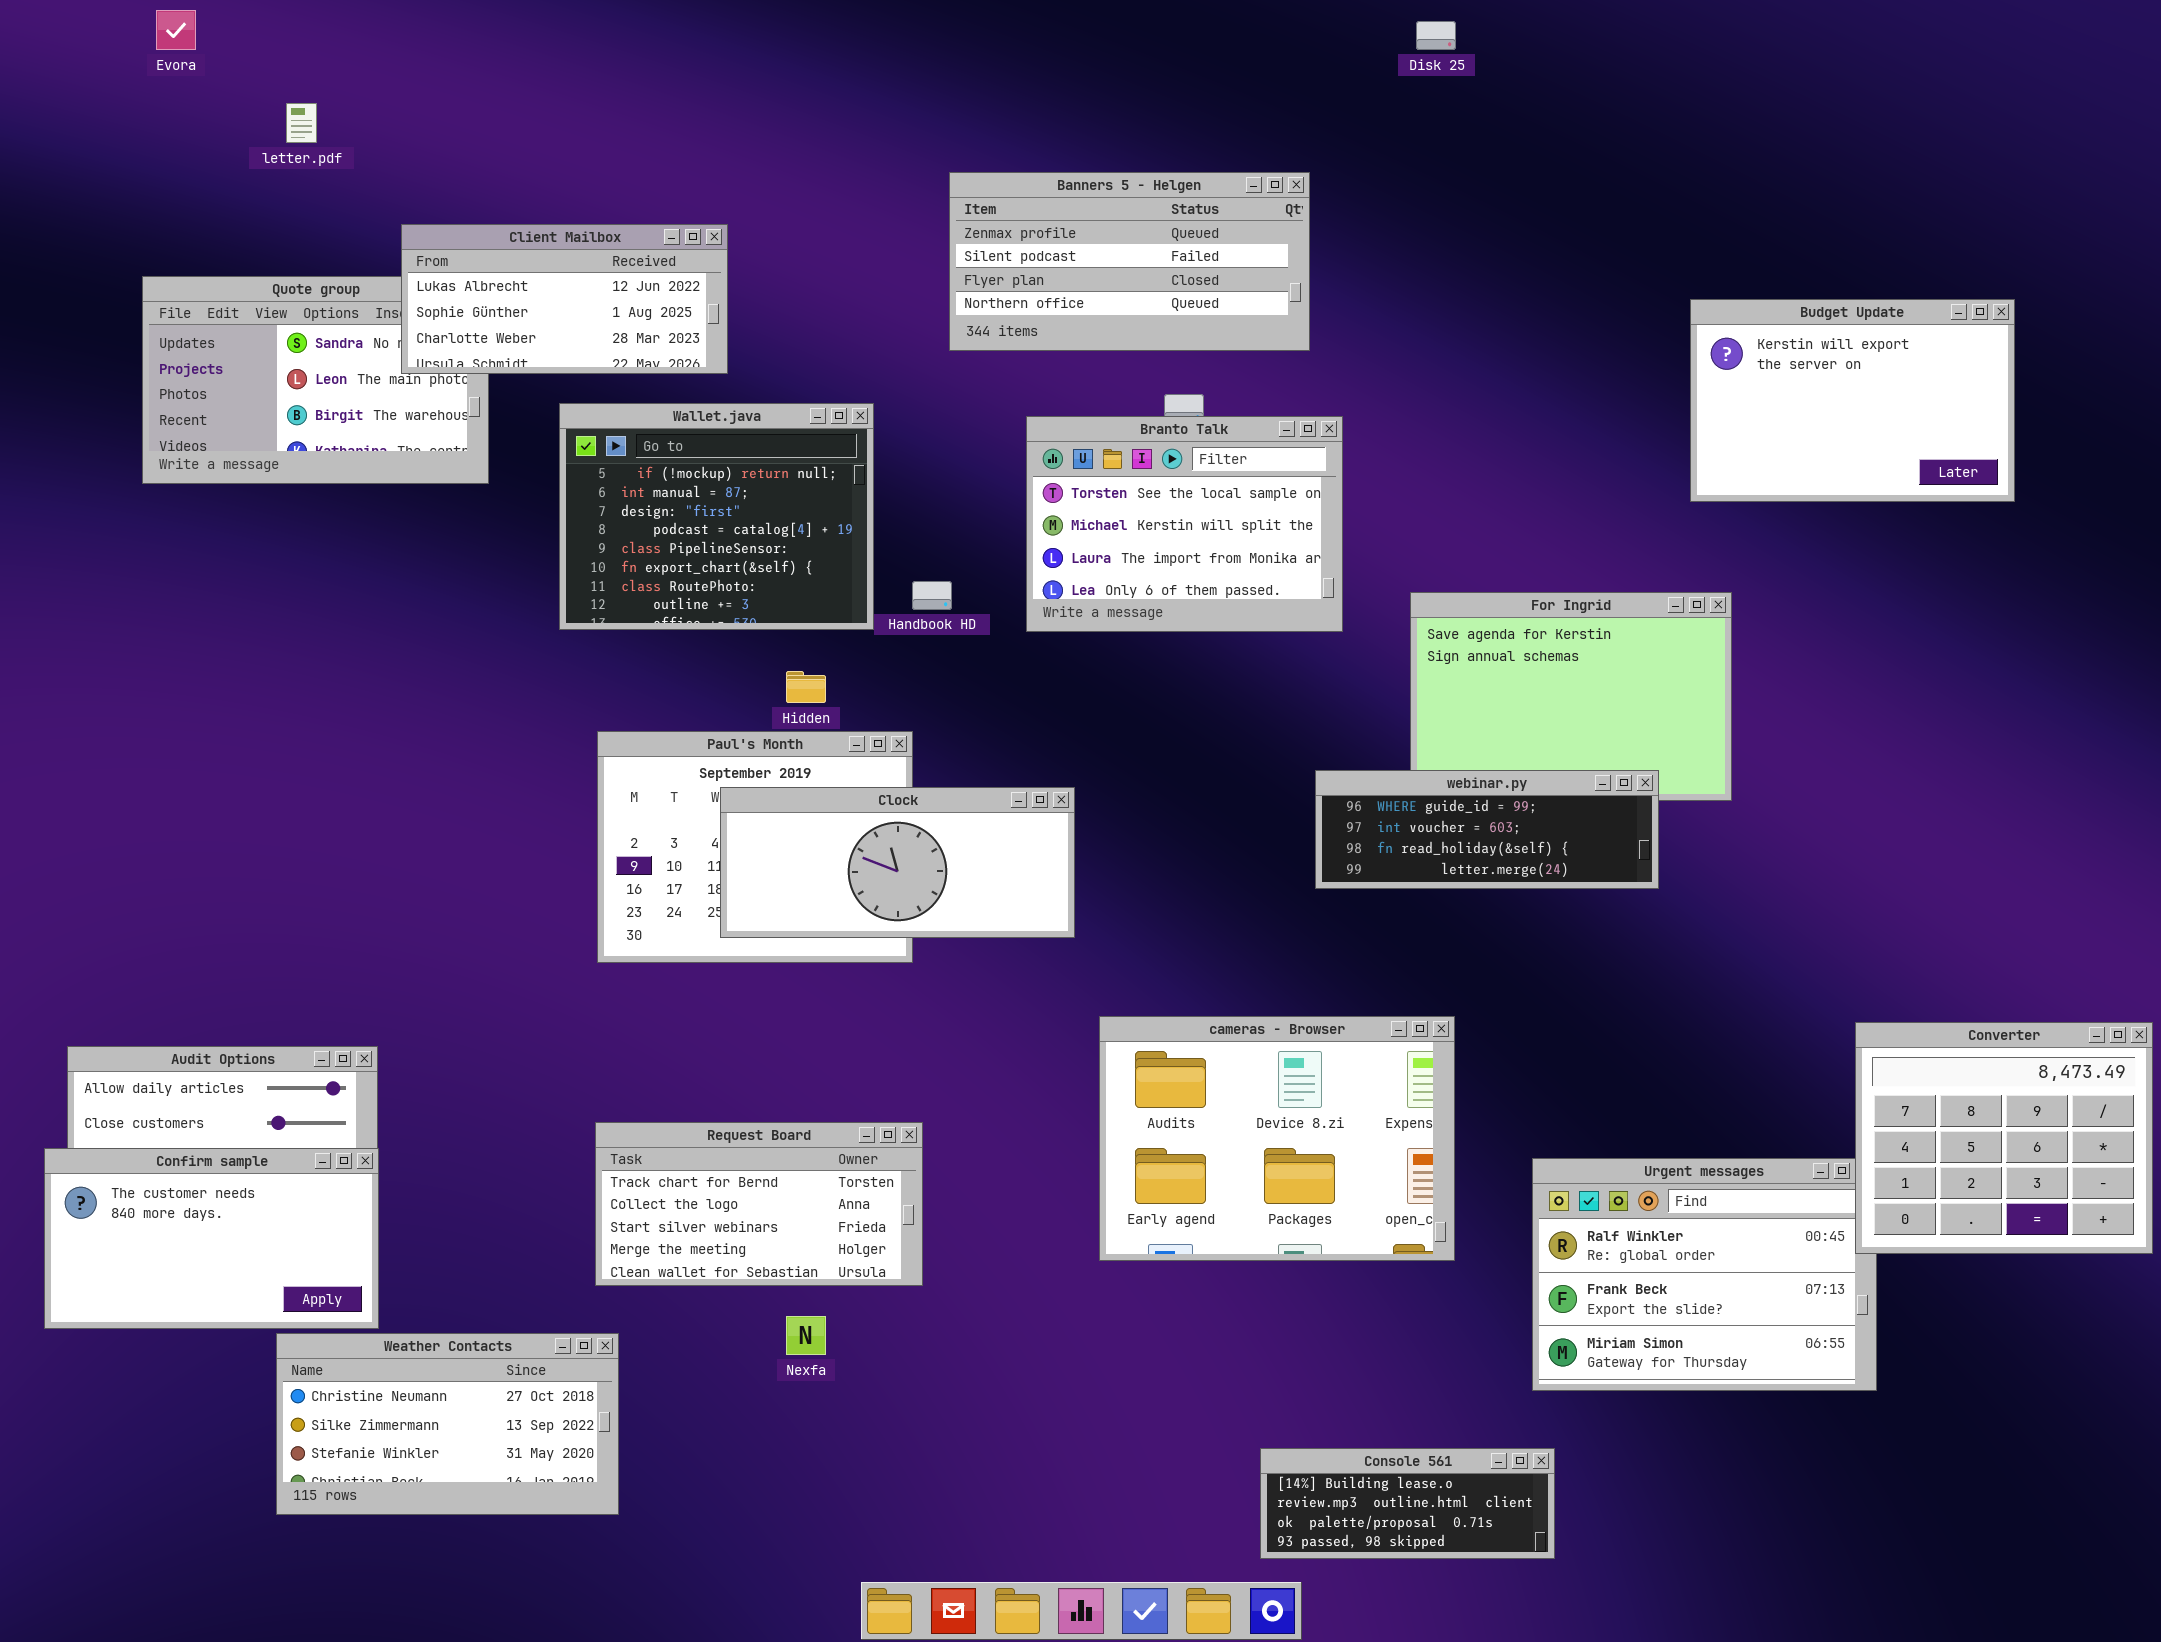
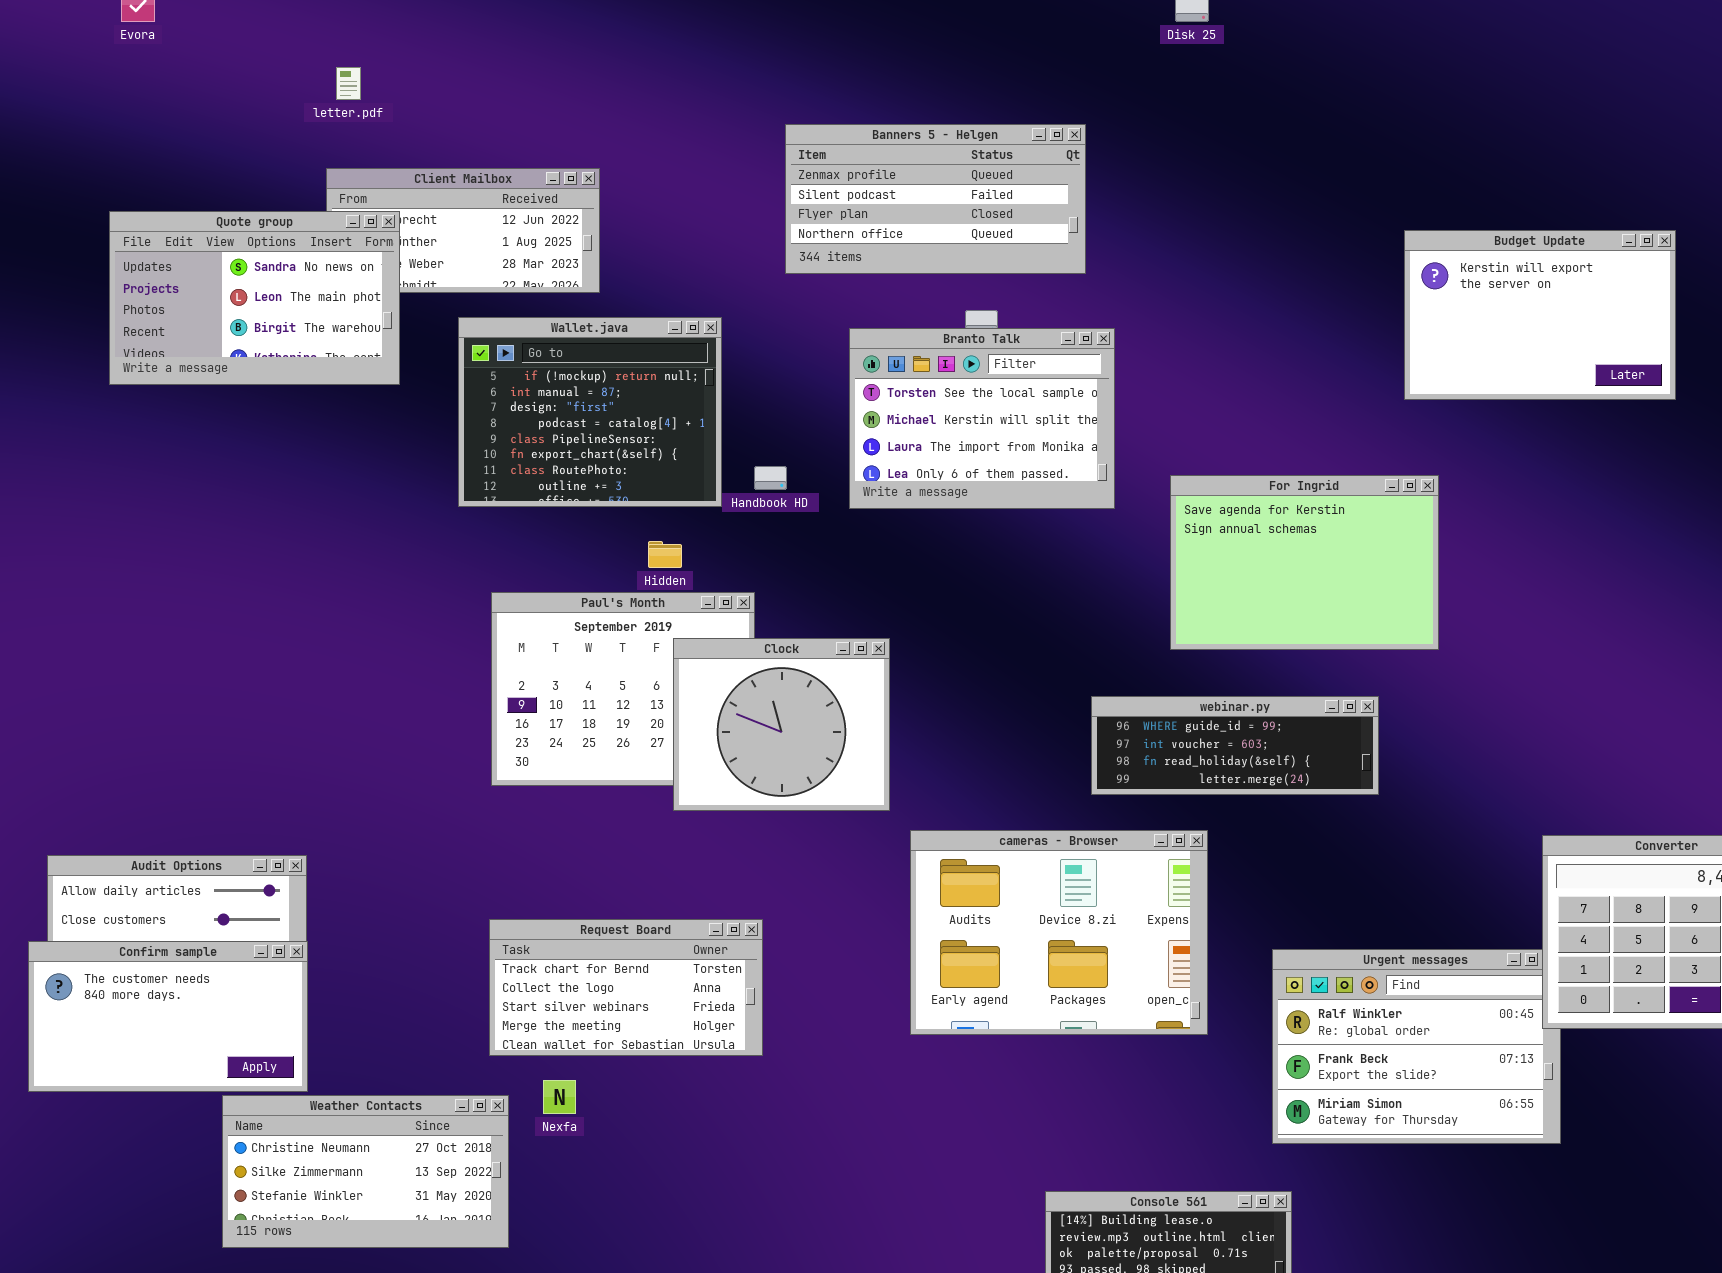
letter.pdf: [286,103,317,143] -> [336,67,361,100], moved
Quote group: [142,276,489,484] -> [109,211,400,385], raised
webinar.py: [1315,770,1659,889] -> [1091,696,1379,795], moved
Clock: [720,787,1075,938] -> [673,638,890,811], resized
Nexfa: [786,1316,826,1355] -> [543,1080,576,1114], moved

